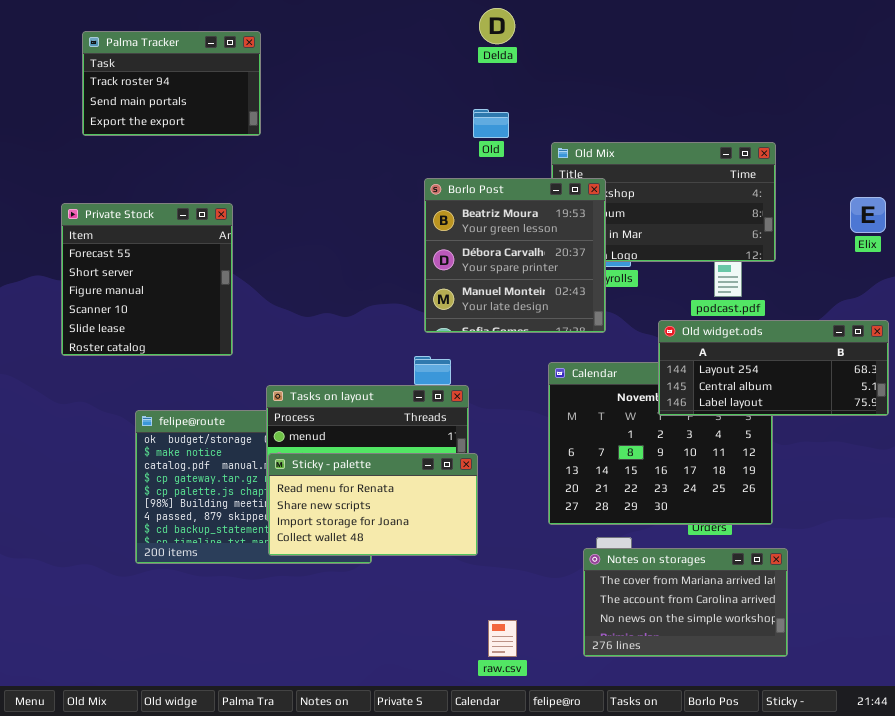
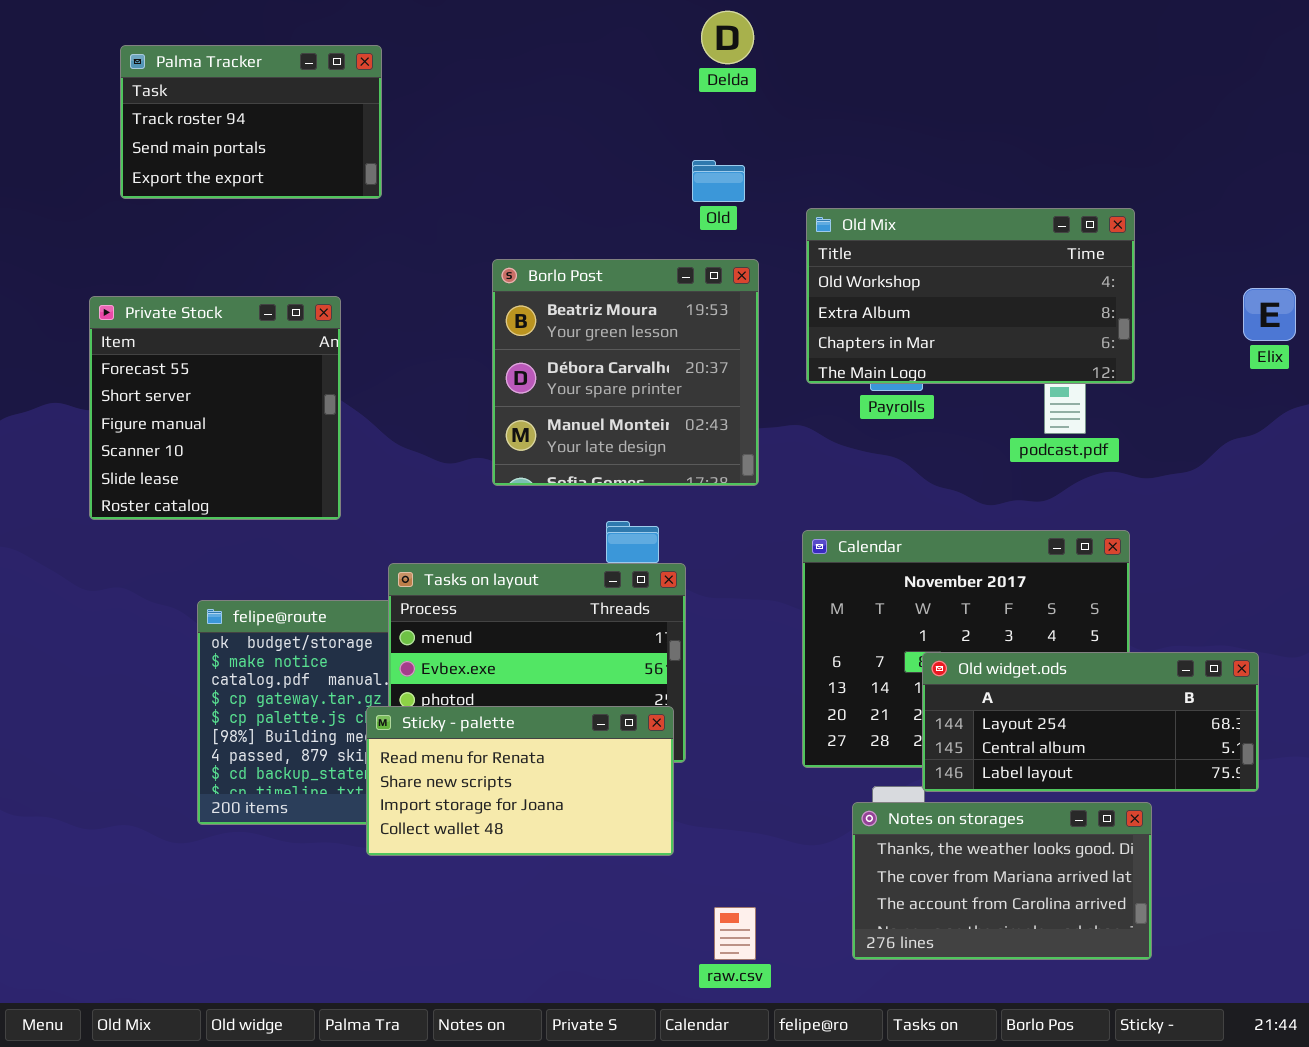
Borlo Post: [424,178,606,333] -> [492,259,759,486], moved
Old widget.ods: [658,320,889,416] -> [922,652,1259,792], moved
Sticky - palette: [268,453,478,556] -> [366,706,674,856], moved
Notes on storages: [583,548,788,657] -> [852,802,1152,960], scrolled up 1 row

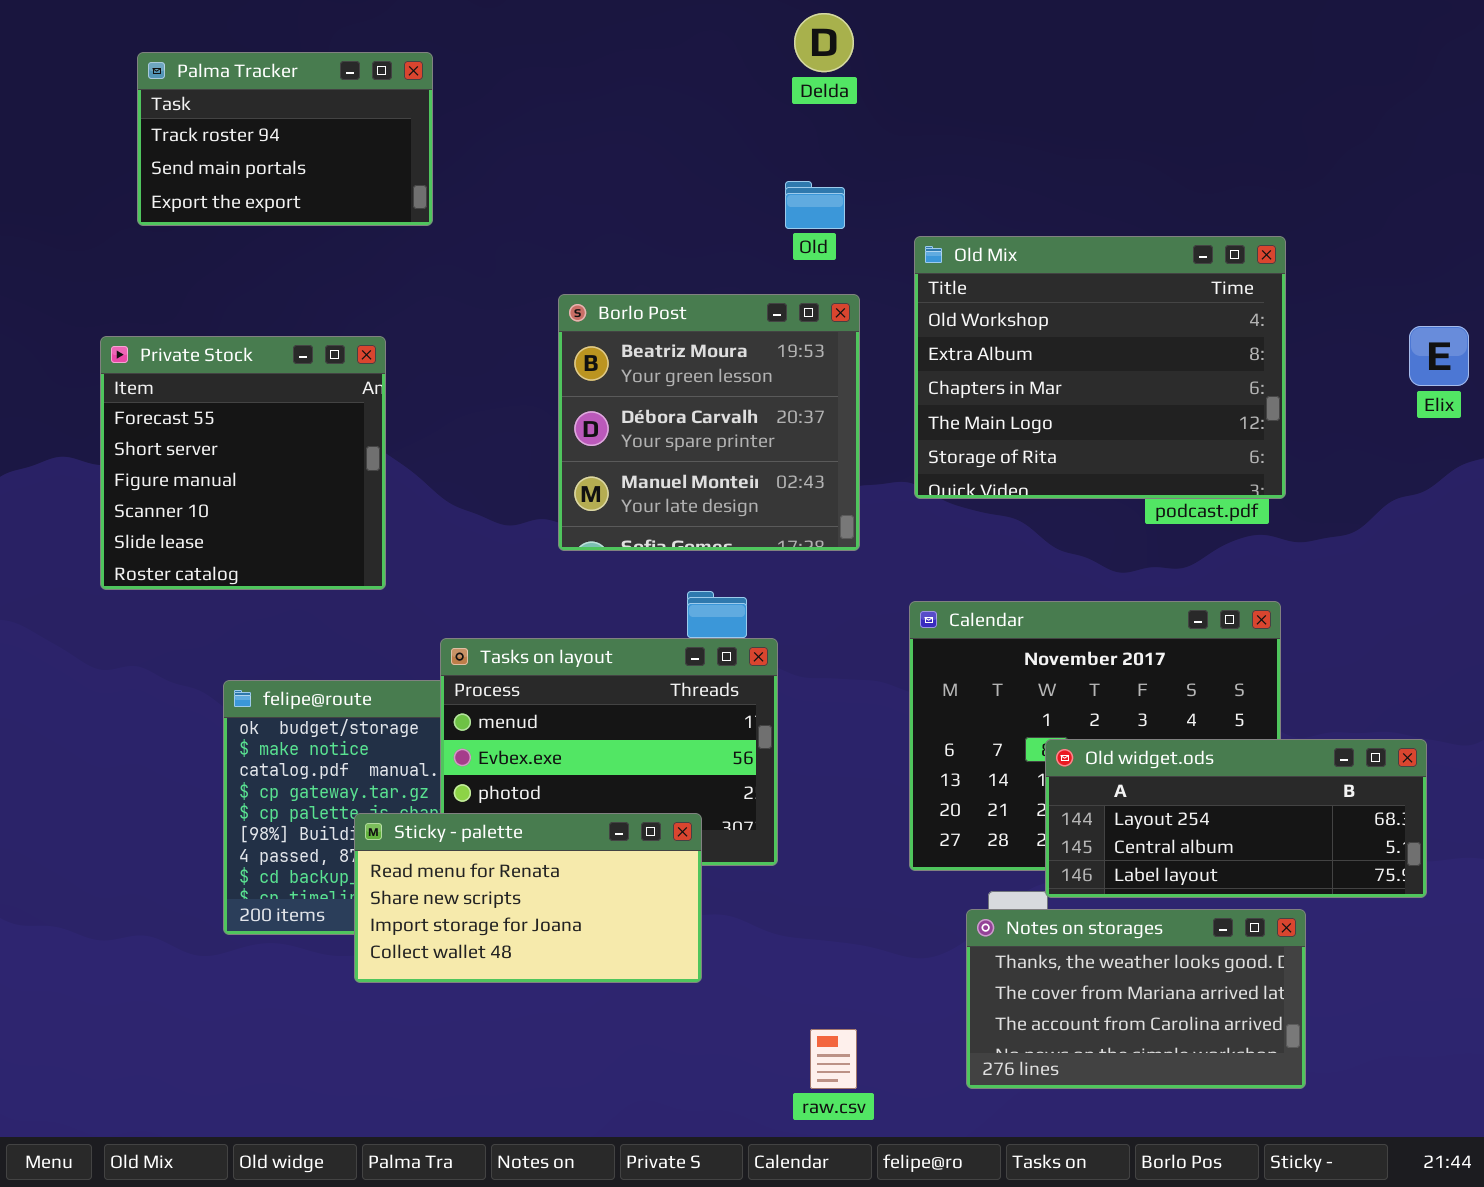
Old Mix: [806,208,1135,384] -> [914,236,1286,499], resized
Sticky - palette: [366,706,674,856] -> [354,813,702,983], moved

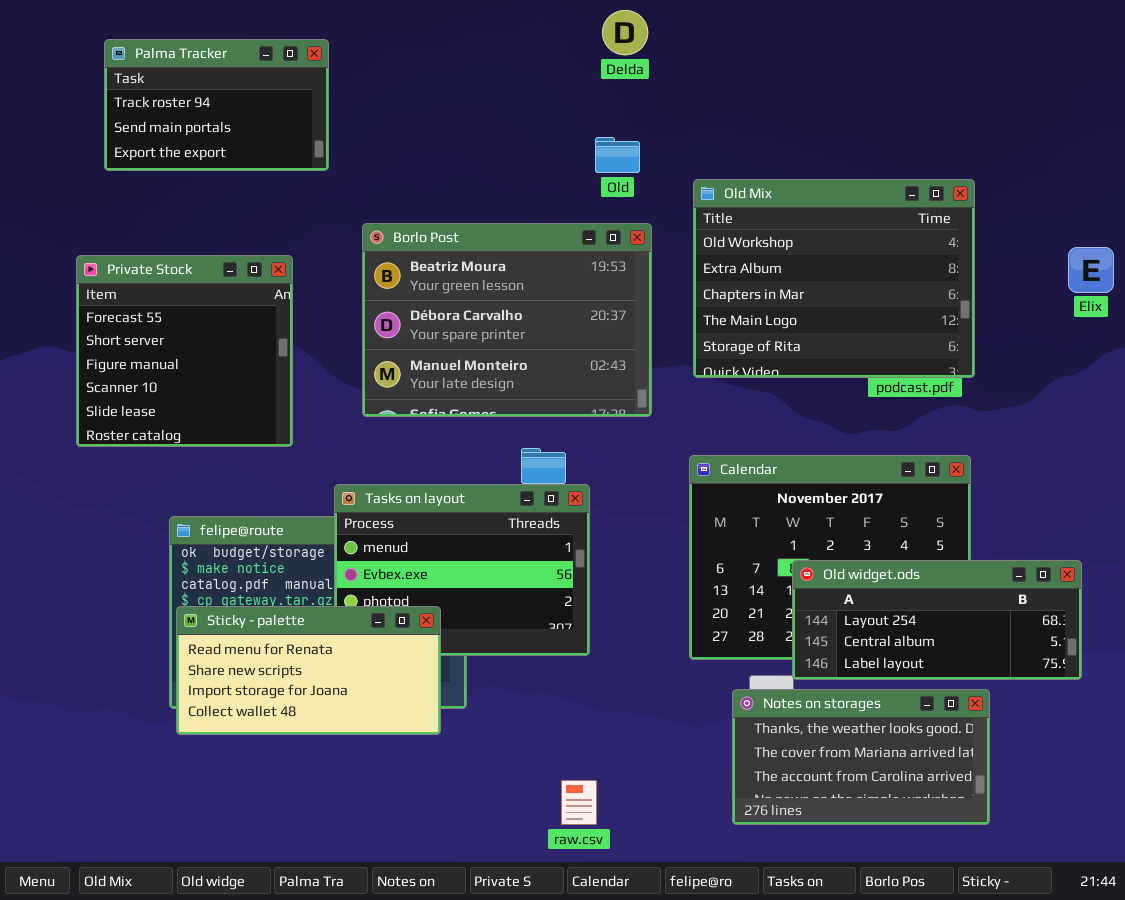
Borlo Post: [558,294,860,551] -> [362,223,652,417], resized
Sticky - palette: [354,813,702,983] -> [176,606,441,735], moved
raw.csv: [810,1029,857,1089] -> [561,780,597,825], moved

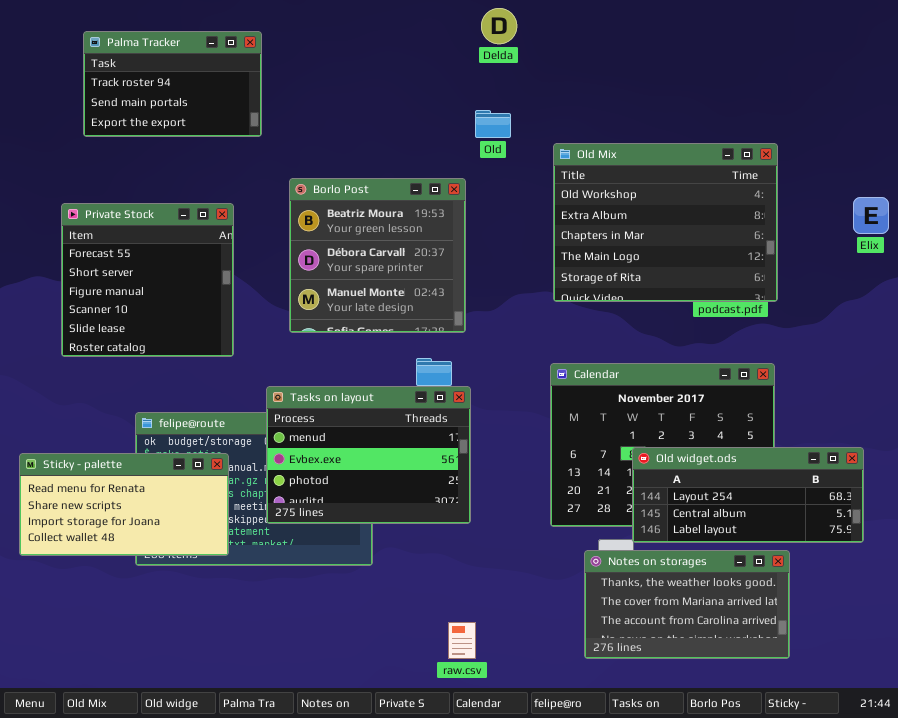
Borlo Post: [362,223,652,417] -> [289,178,466,333], resized
Sticky - palette: [176,606,441,735] -> [19,453,229,556], moved

